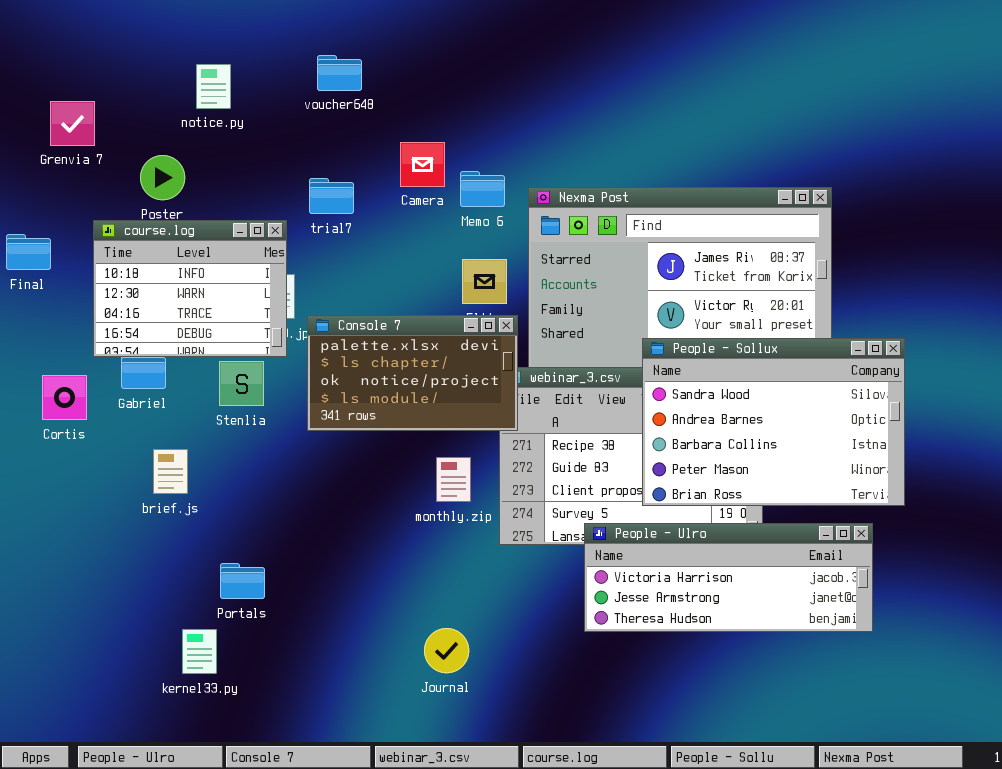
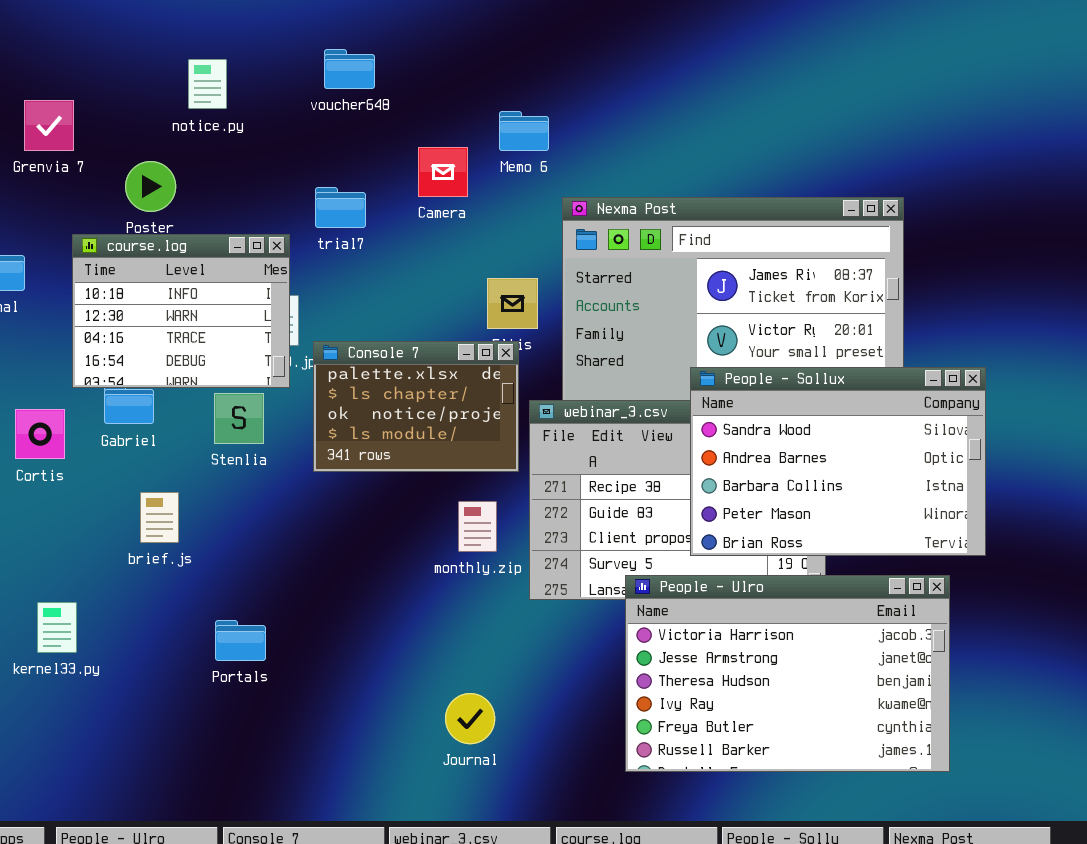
Memo 6: [460,171,505,207] -> [499,111,549,151], moved
Console 7: [307,315,518,431] -> [313,341,519,472], resized
People - Ulro: [584,523,873,632] -> [625,575,950,772], resized
kernel33.py: [182,629,217,674] -> [37,602,77,653], moved

